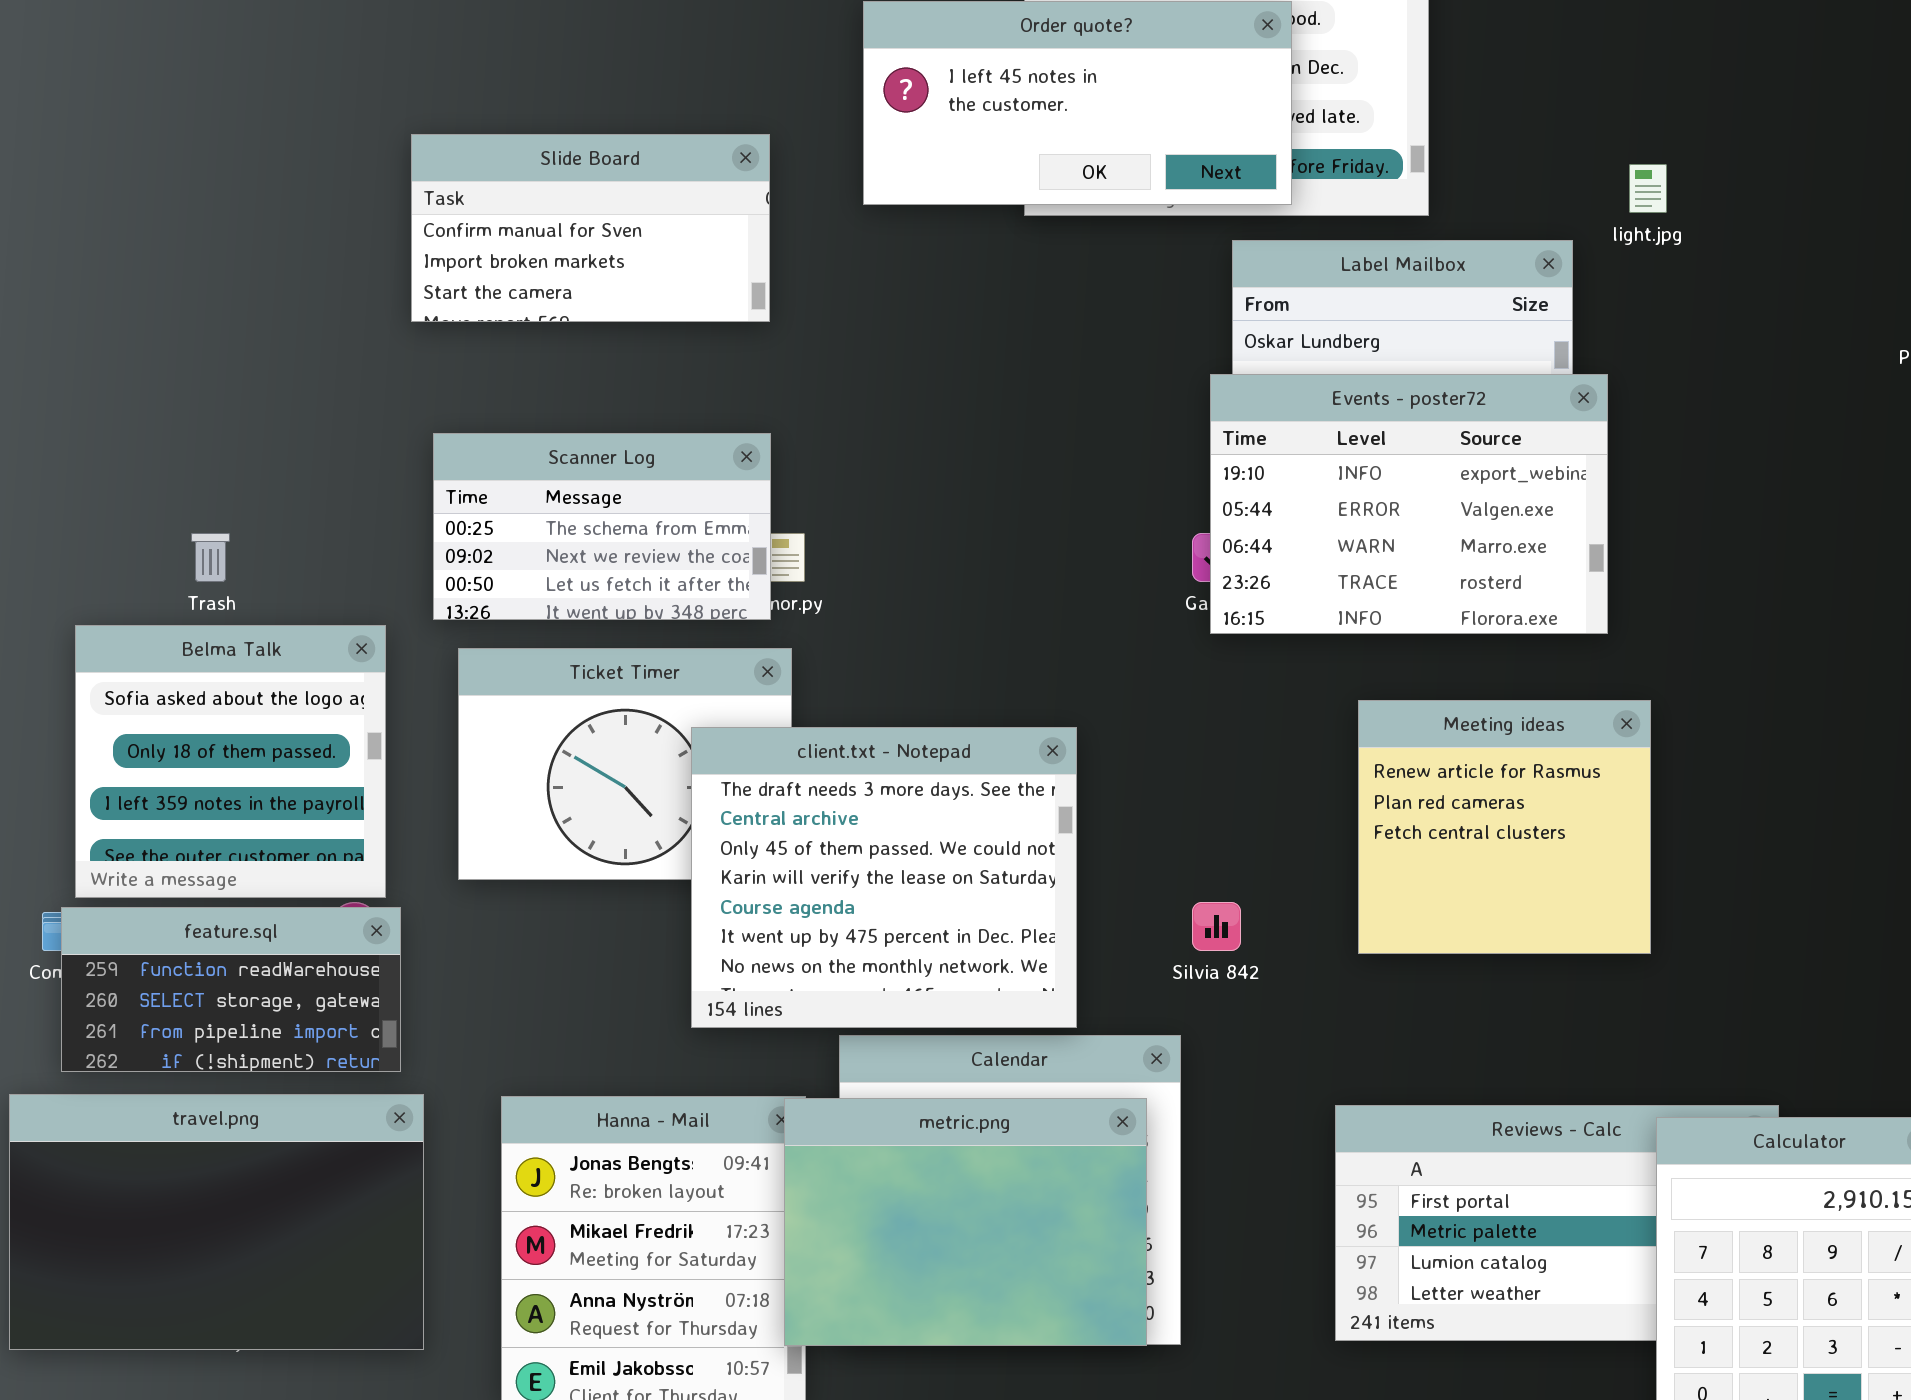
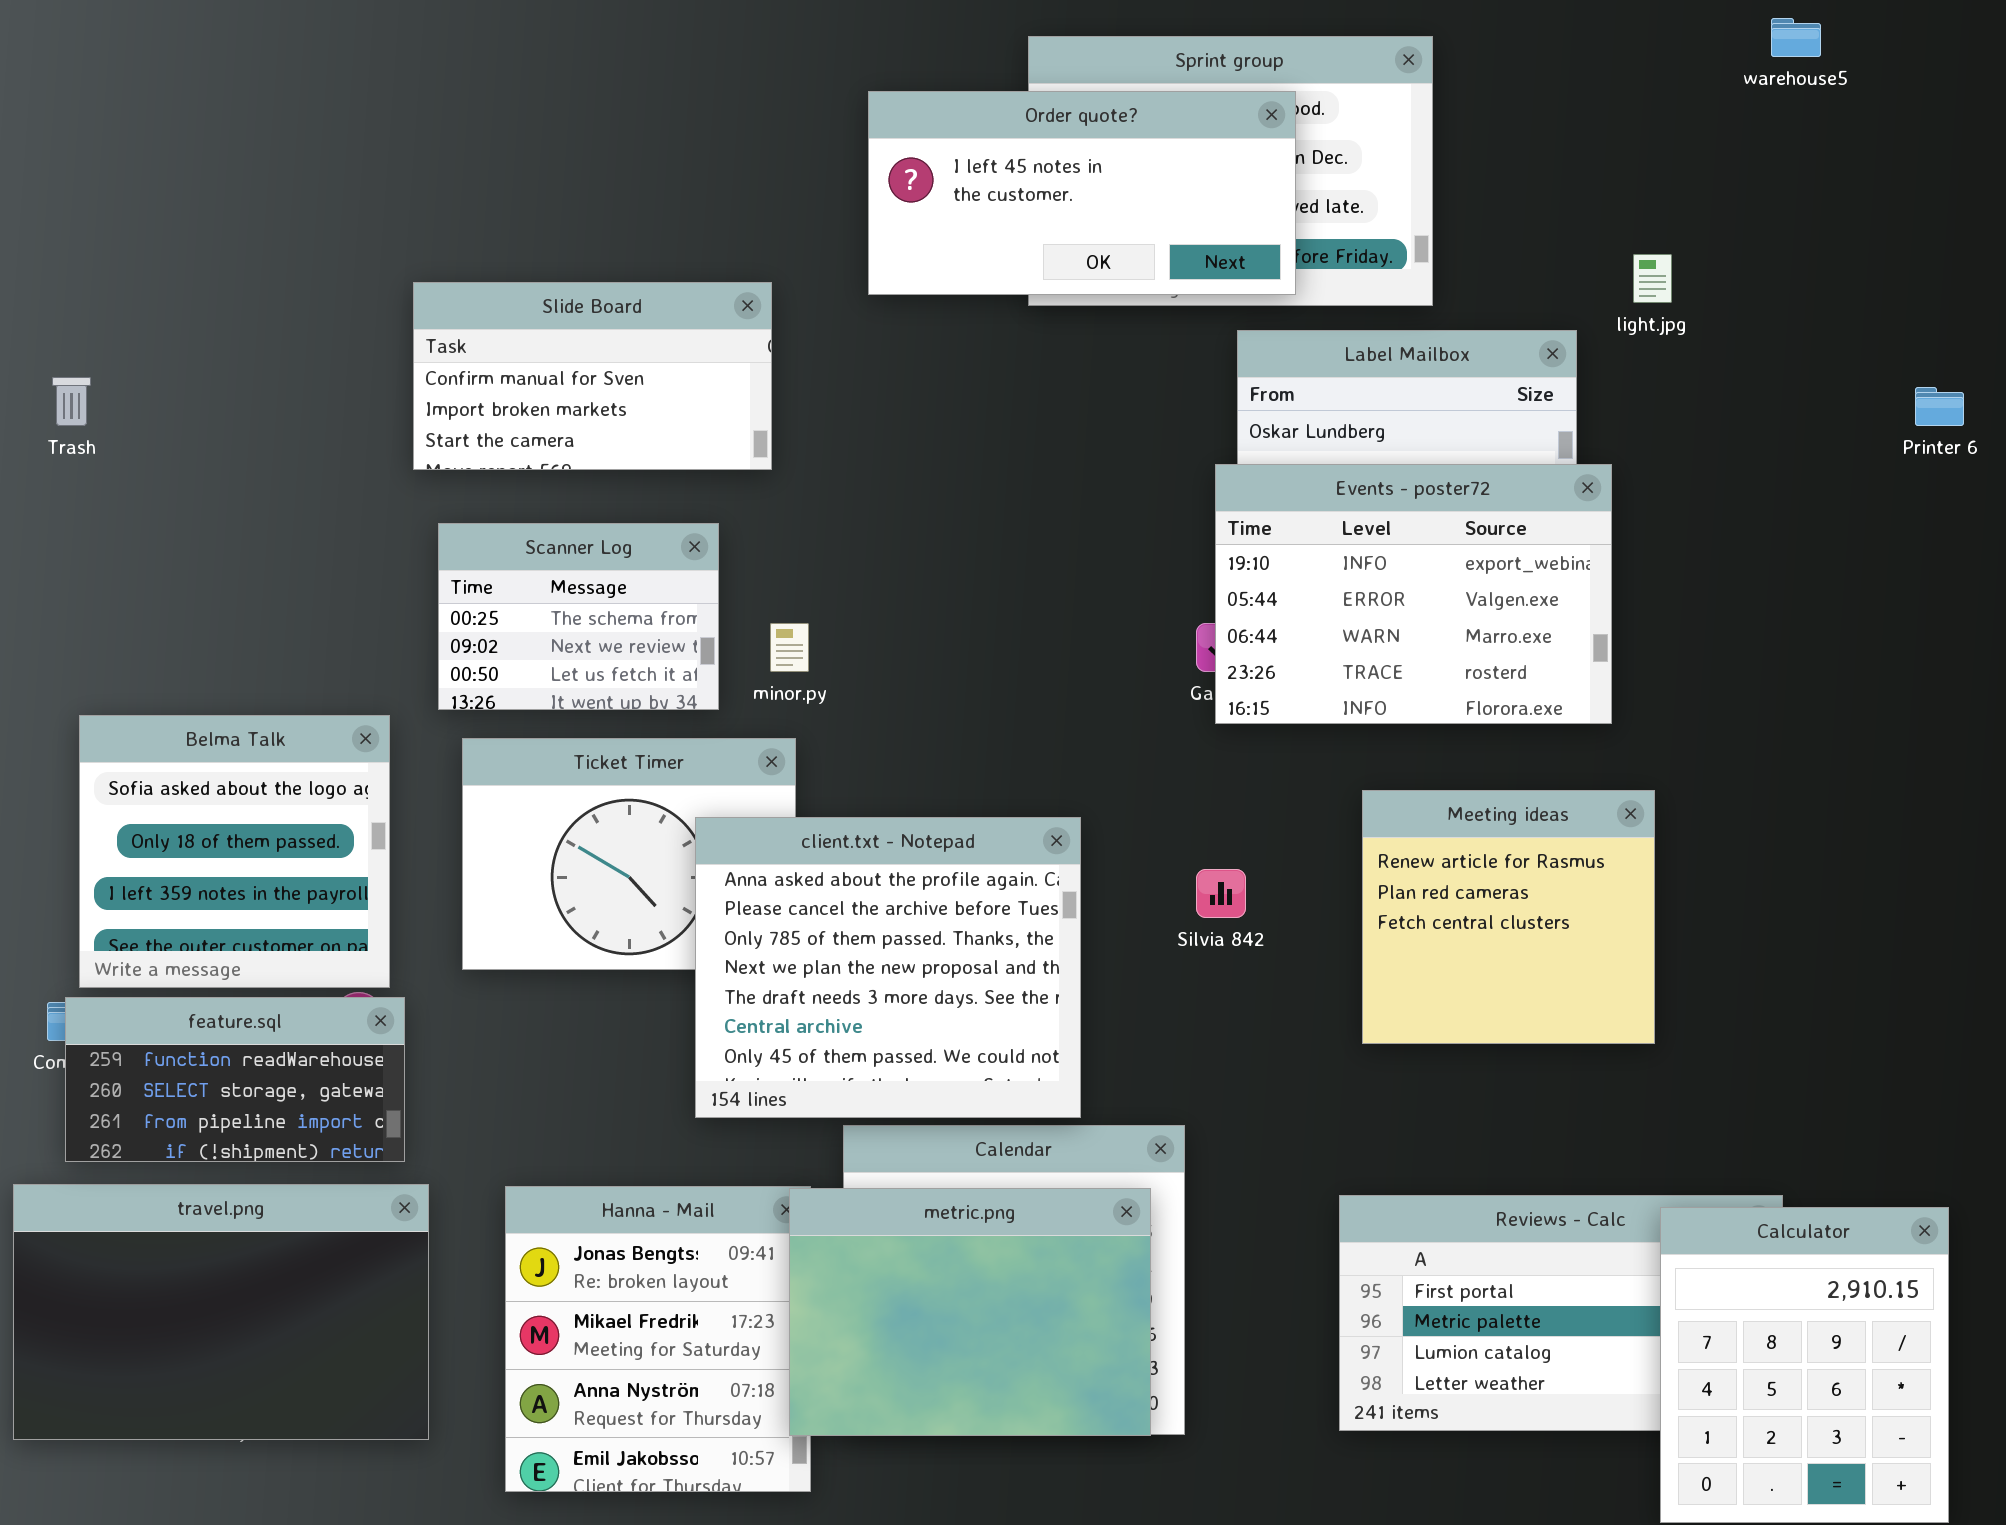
Slide Board: [411,134,770,322] -> [413,282,772,470], moved
Scanner Log: [433,433,771,620] -> [438,523,719,710], resized
Trash: [191,533,230,582] -> [52,377,91,426], moved
client.txt - Notepad: [691,727,1077,1028] -> [695,817,1081,1118], scrolled up 4 rows
Silvia 842: [1192,902,1241,951] -> [1196,869,1246,918], moved

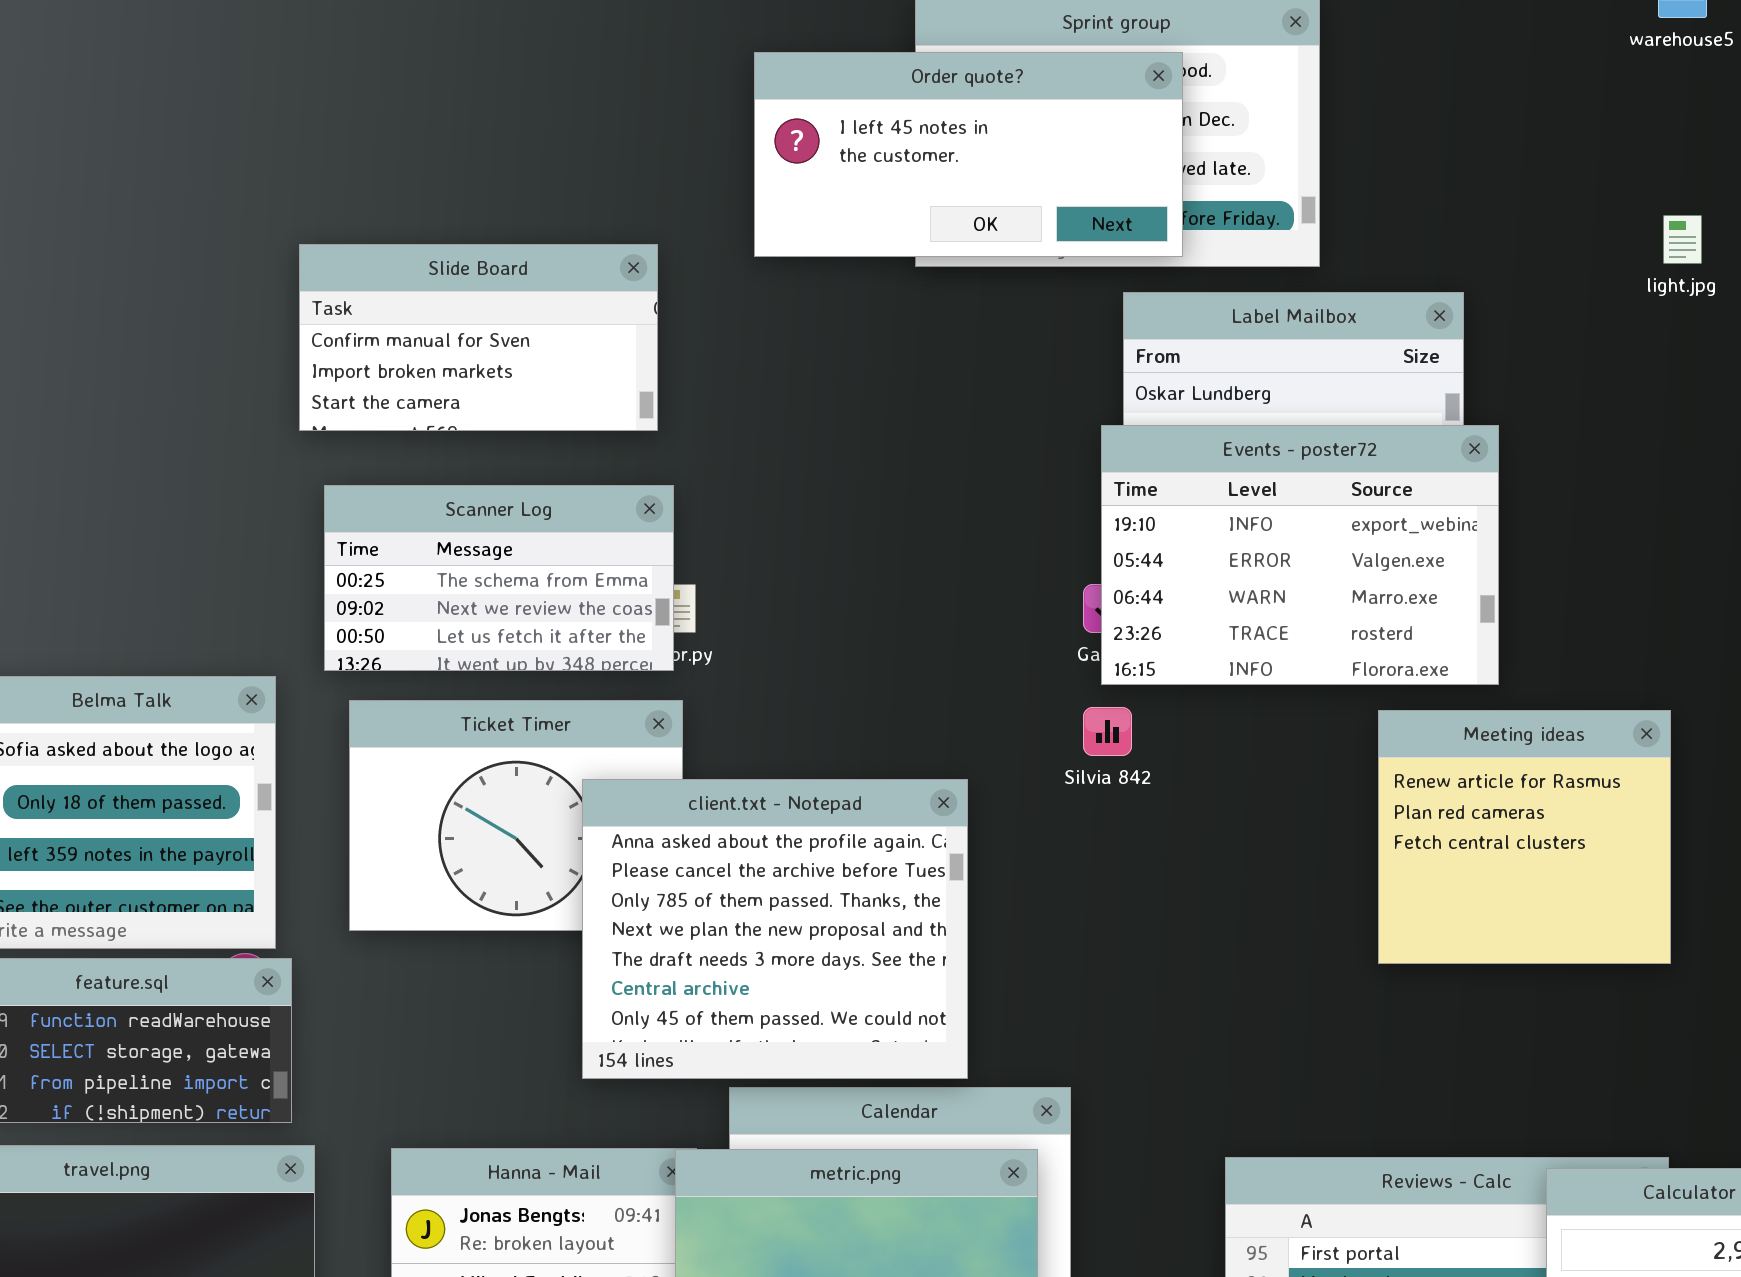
light.jpg: [1633,254,1672,303] -> [1663,215,1702,264], moved
Scanner Log: [438,523,719,710] -> [324,485,674,671], resized
Meeting ideas: [1362,790,1655,1044] -> [1378,710,1671,964], moved
Silvia 842: [1196,869,1246,918] -> [1083,707,1132,756], moved

